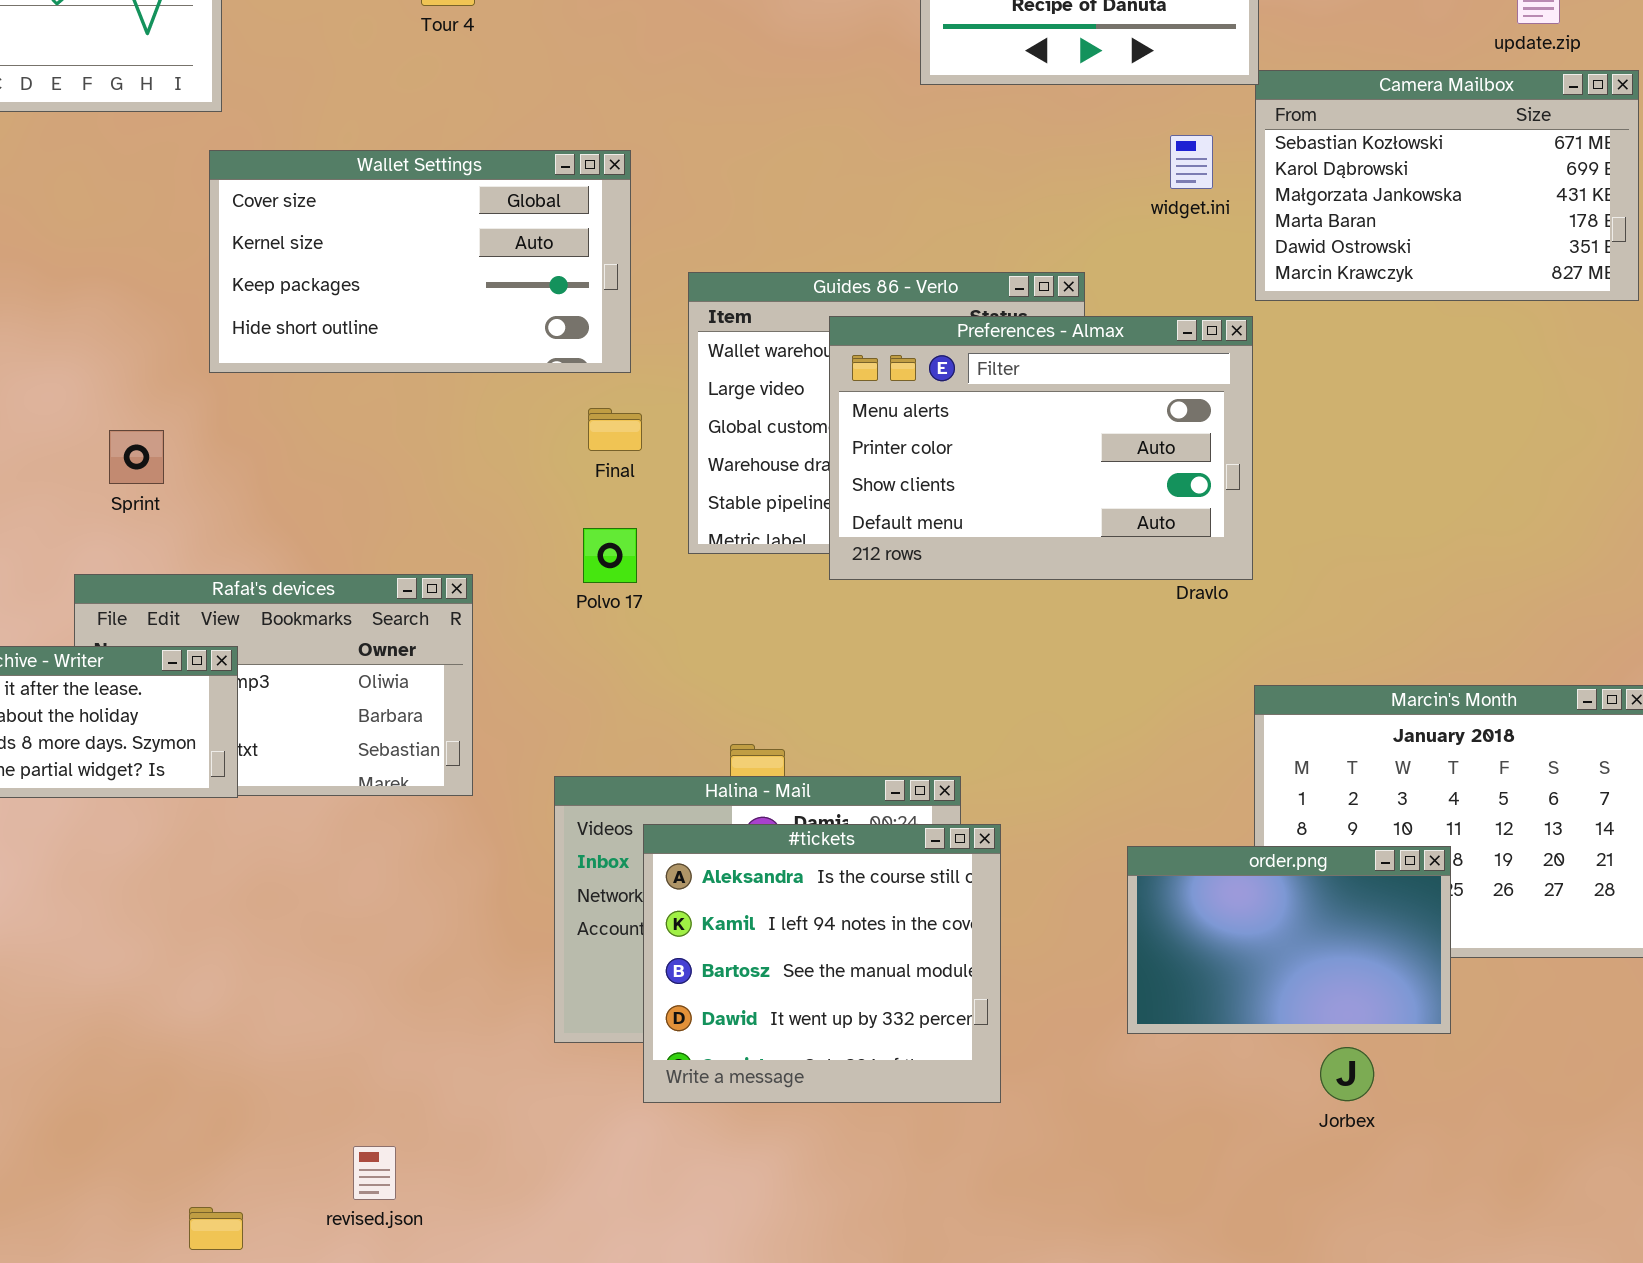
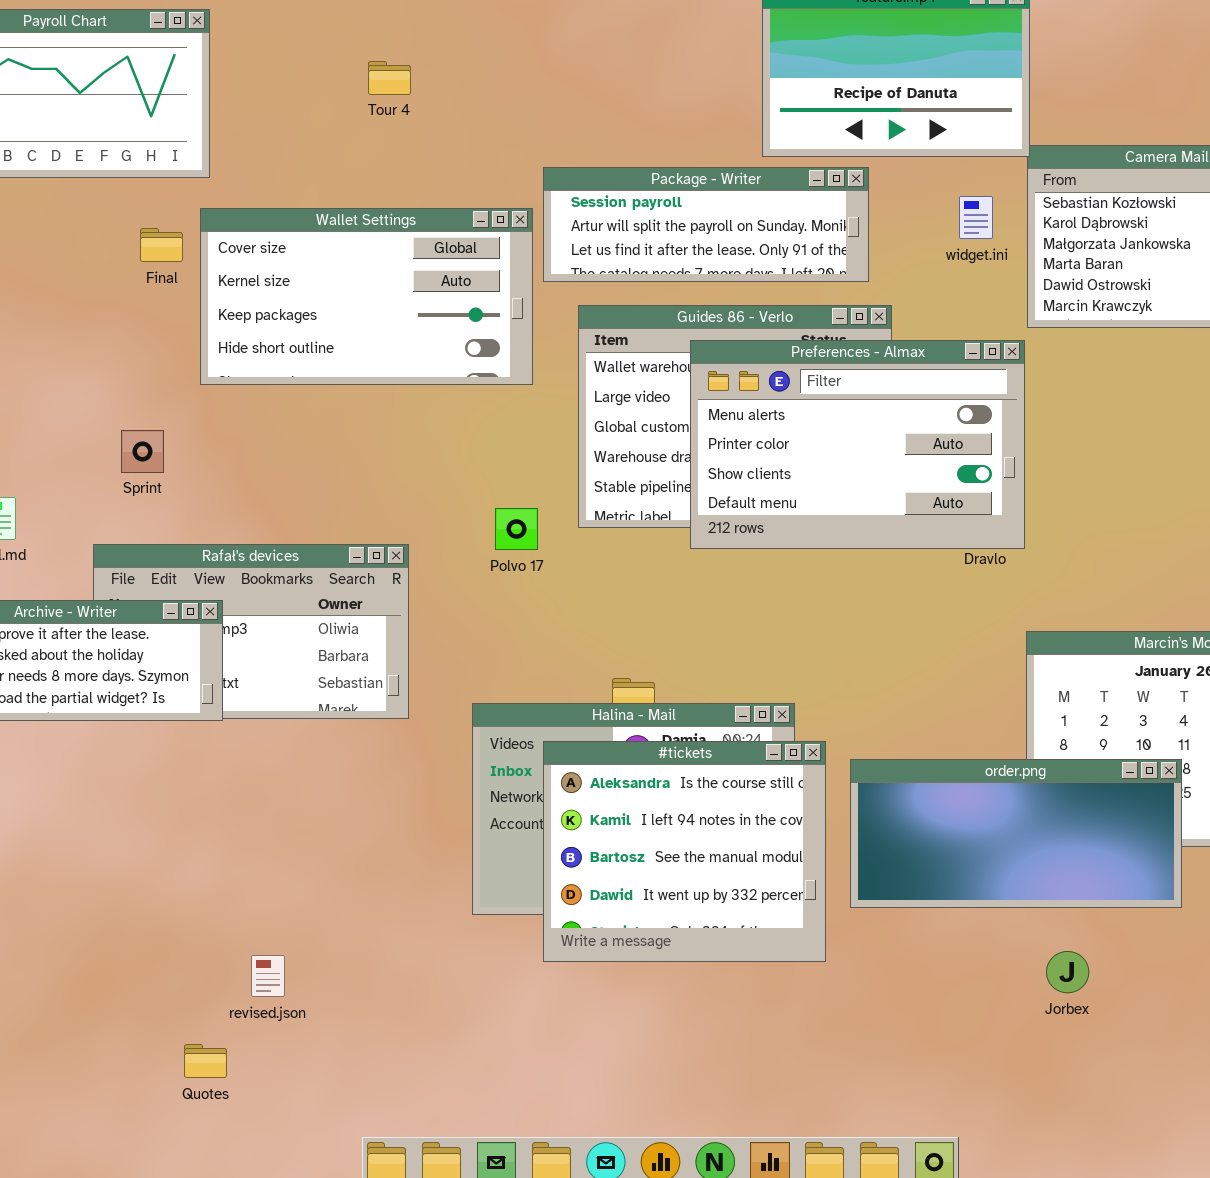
Package - Writer: none -> [543,167,869,282], opened
Final: [588,408,642,451] -> [140,228,183,262], moved
order.png: [1127,846,1451,1034] -> [850,759,1182,908], resized
Jorbex: [1320,1047,1374,1101] -> [1046,951,1089,993], moved
revised.json: [353,1146,396,1200] -> [251,955,285,997], moved

